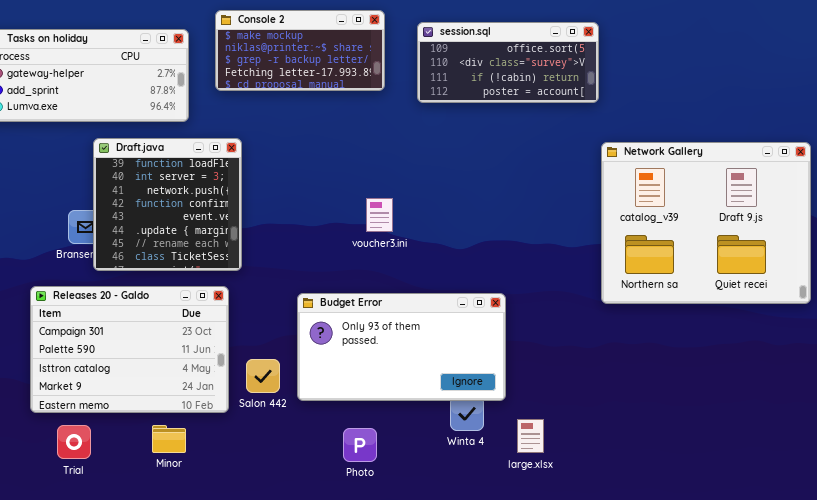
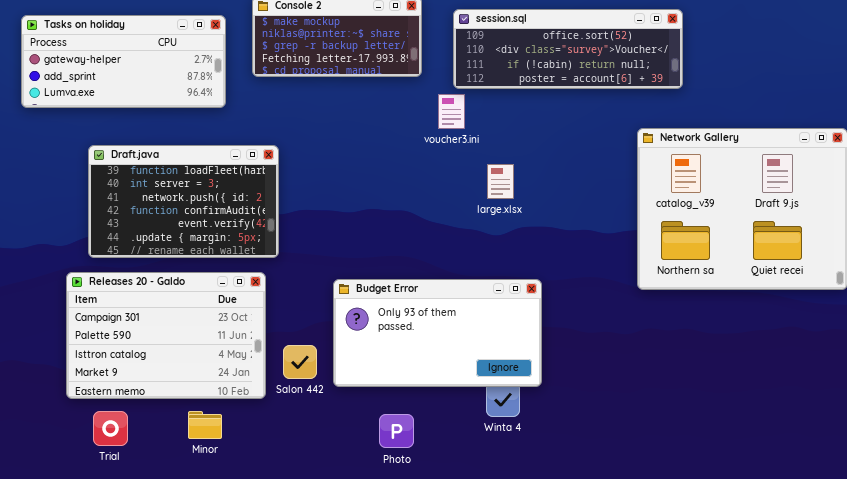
session.sql: [417,22,599,103] -> [453,9,683,89], resized
Draft.java: [93,138,242,271] -> [88,145,279,258], resized
voucher3.ini: [366,198,393,232] -> [438,94,465,129], moved
large.xlsx: [517,419,544,453] -> [487,164,514,199], moved

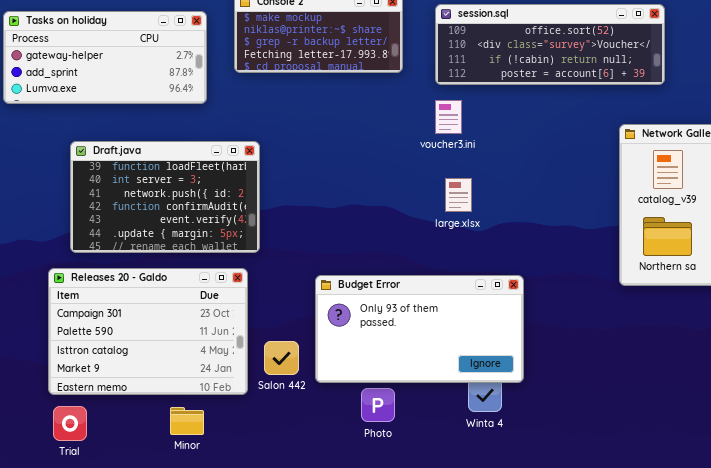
voucher3.ini: [438,94,465,129] -> [435,100,462,134], moved
large.xlsx: [487,164,514,199] -> [445,178,472,212], moved
Trial: [93,411,128,446] -> [53,406,87,441], moved
Photo: [379,414,414,448] -> [361,388,395,422], moved

